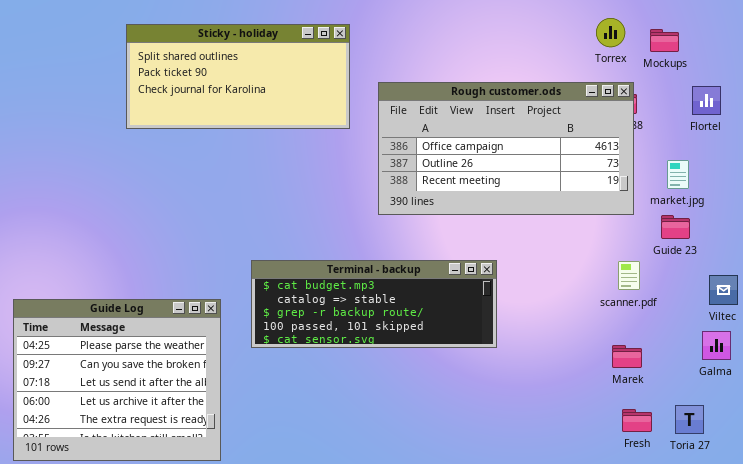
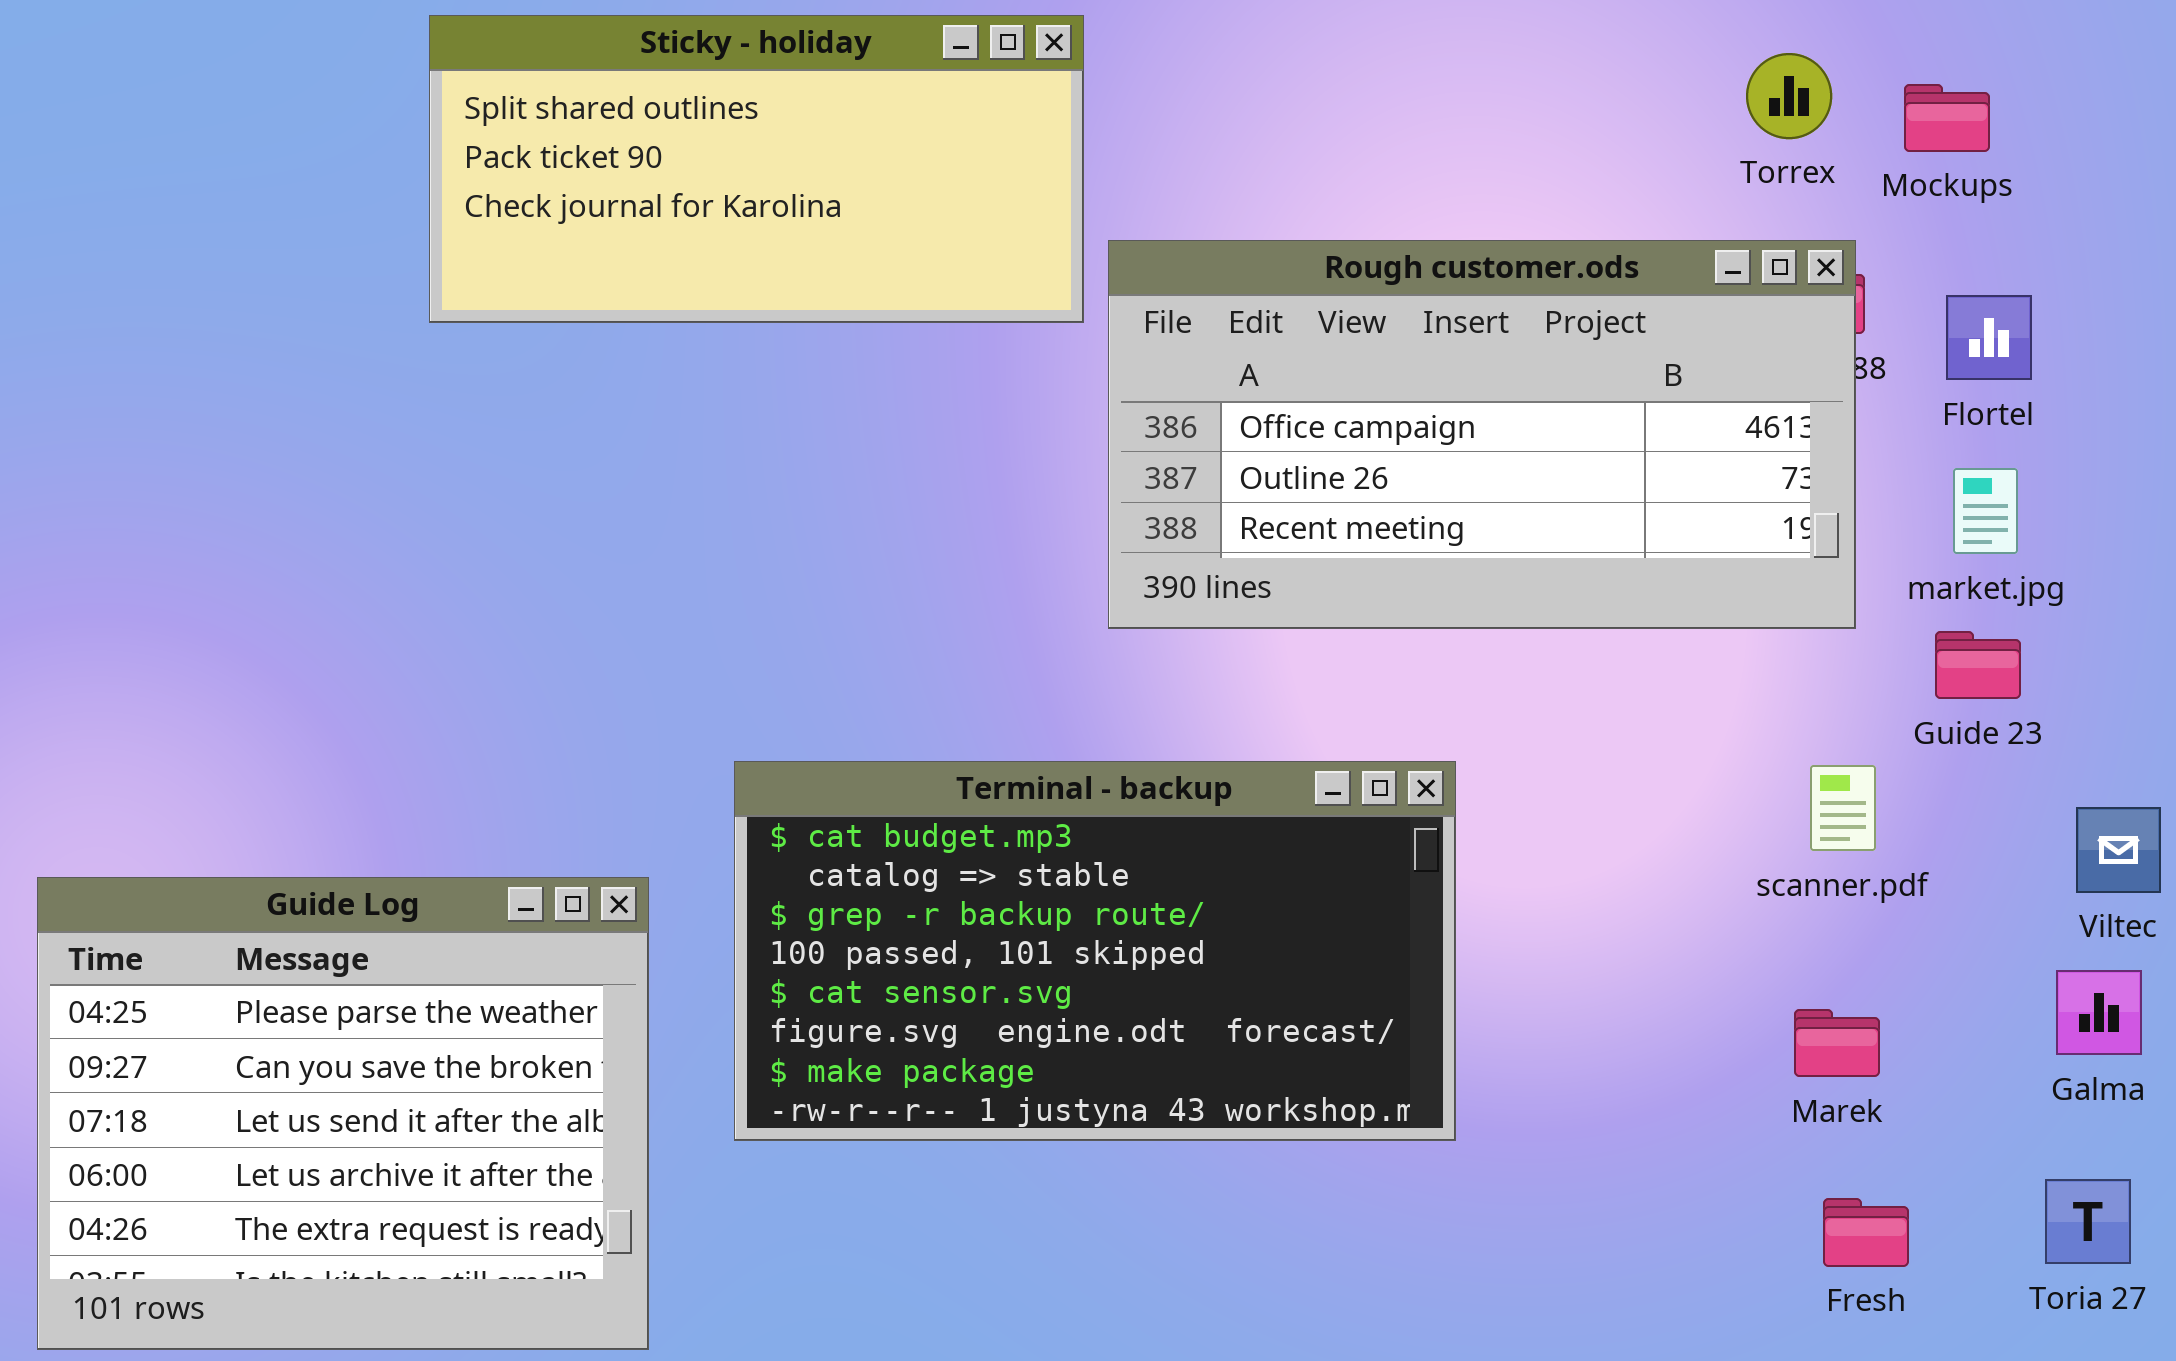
Sticky - holiday: [126,24,350,129] -> [429,15,1084,323], moved
Flortel: [692,86,721,115] -> [1946,295,2032,380], moved
Terminal - backup: [251,260,497,348] -> [734,761,1456,1141], resized
Toria 27: [675,405,704,434] -> [2045,1179,2131,1264], moved

